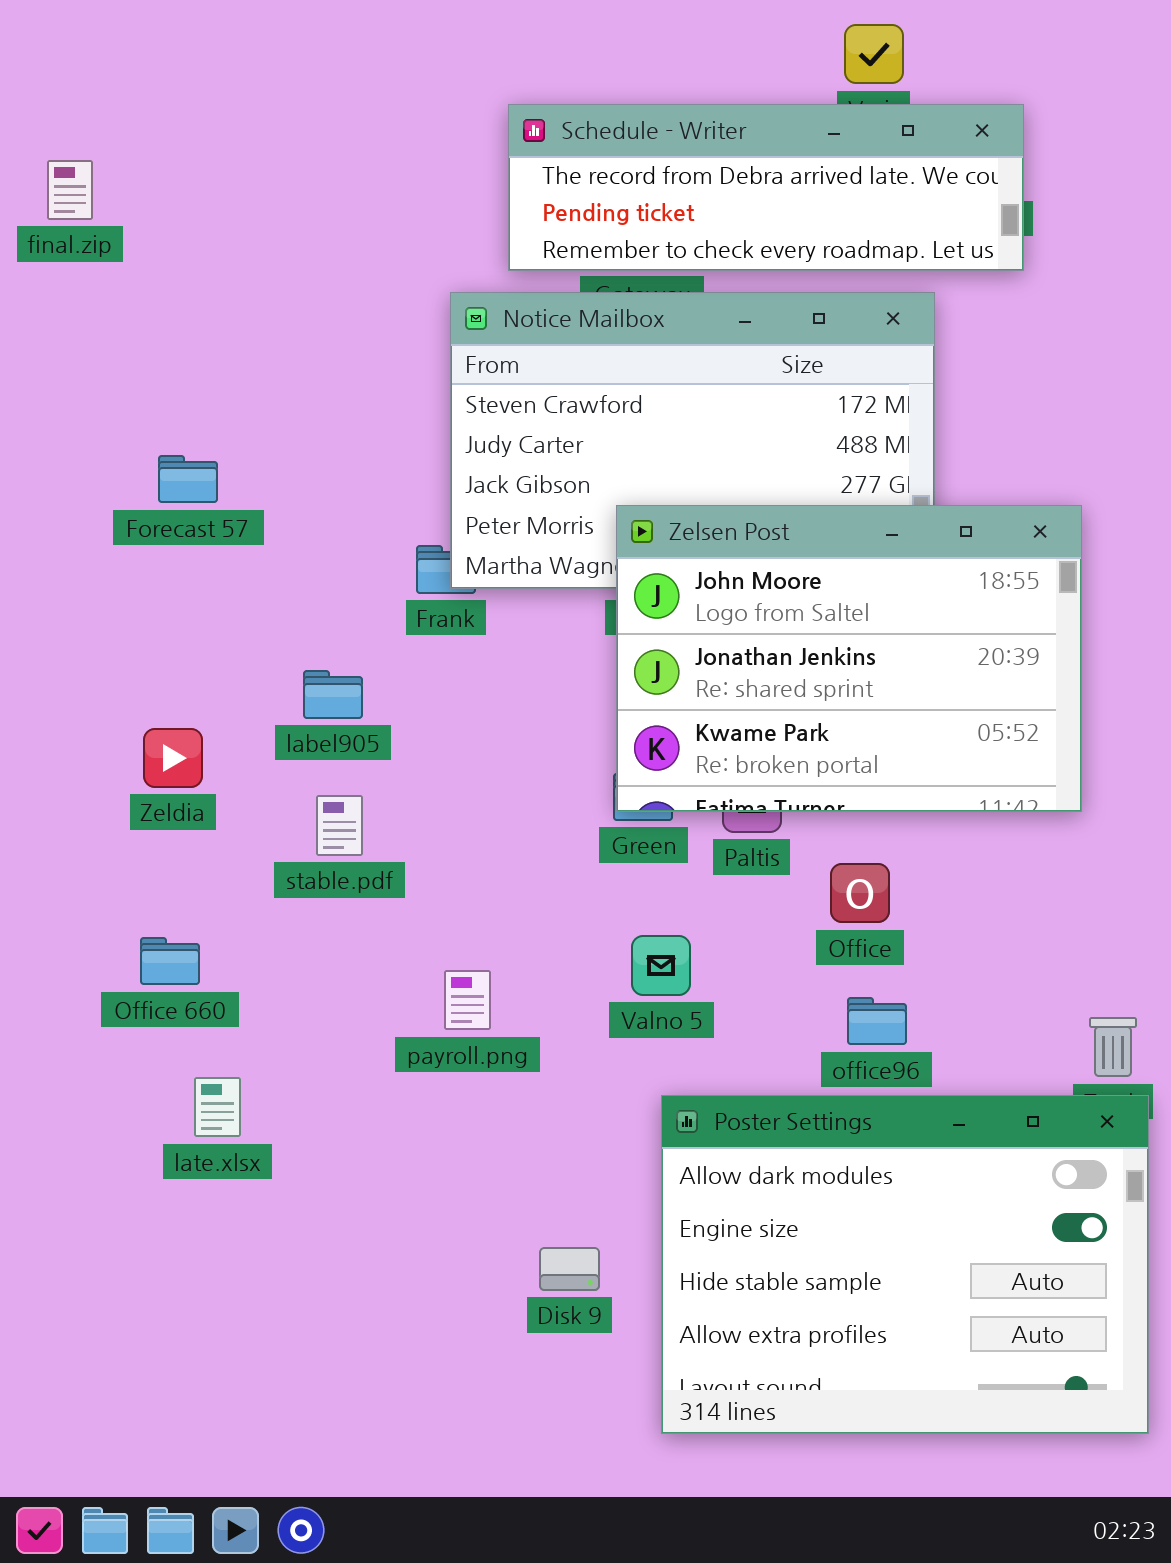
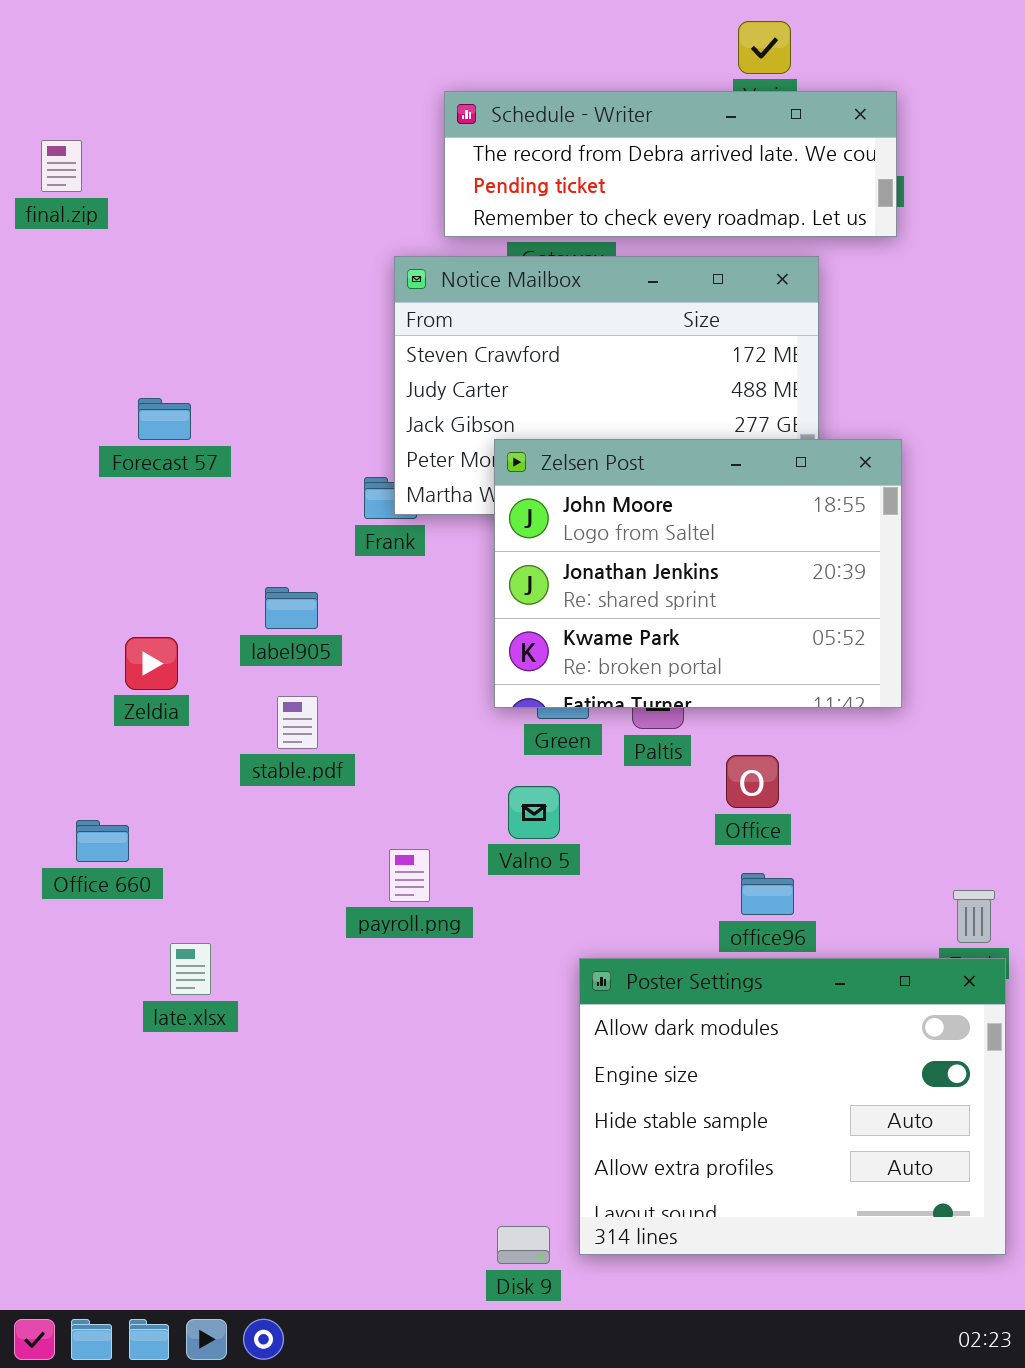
Zelsen Post: [616,505,1082,812] -> [494,439,902,708], moved
Valno 5: [631,935,691,996] -> [508,786,560,839], moved
Office 660: [140,937,200,985] -> [76,820,129,862], moved
Disk 9: [539,1247,600,1291] -> [497,1226,550,1264], moved

